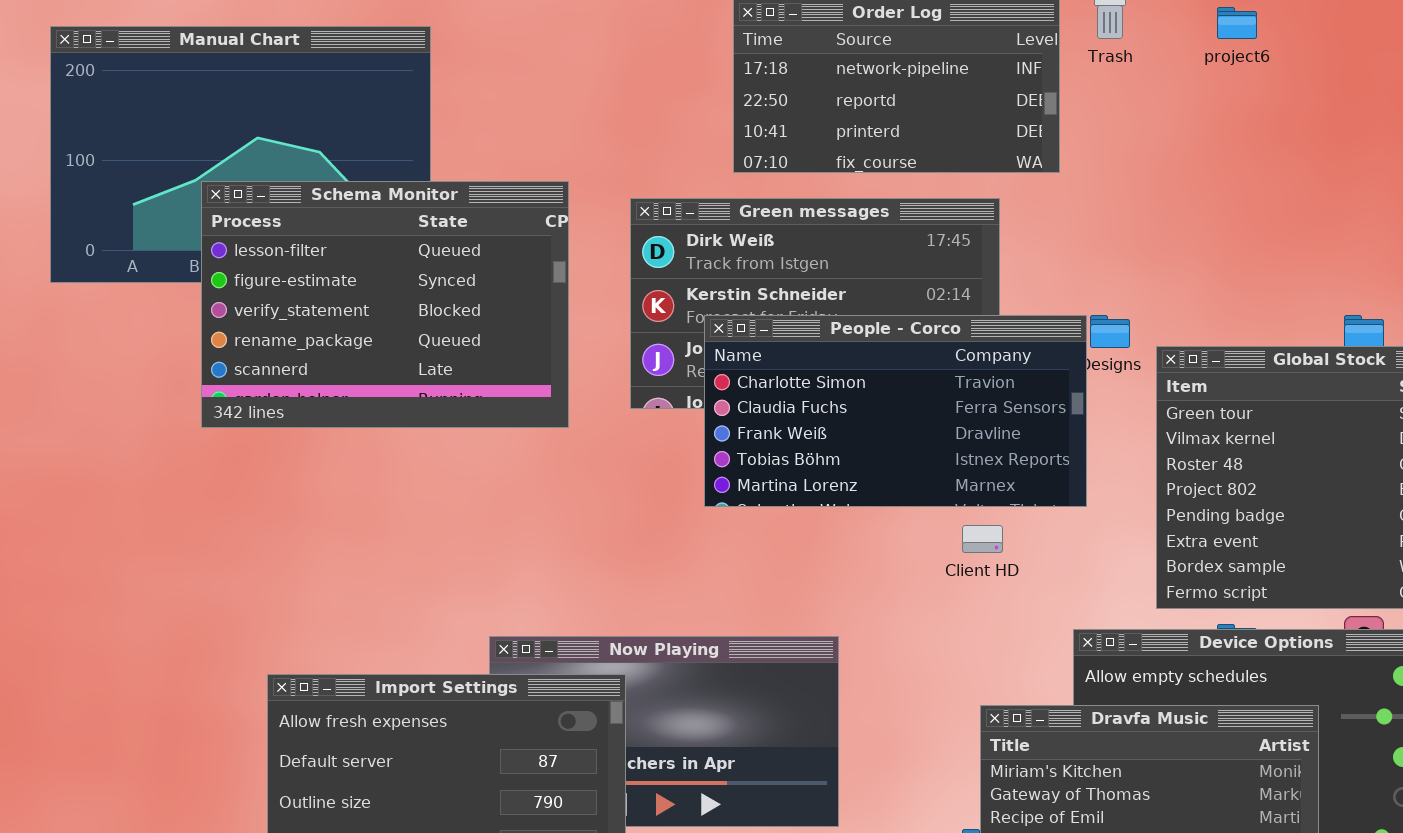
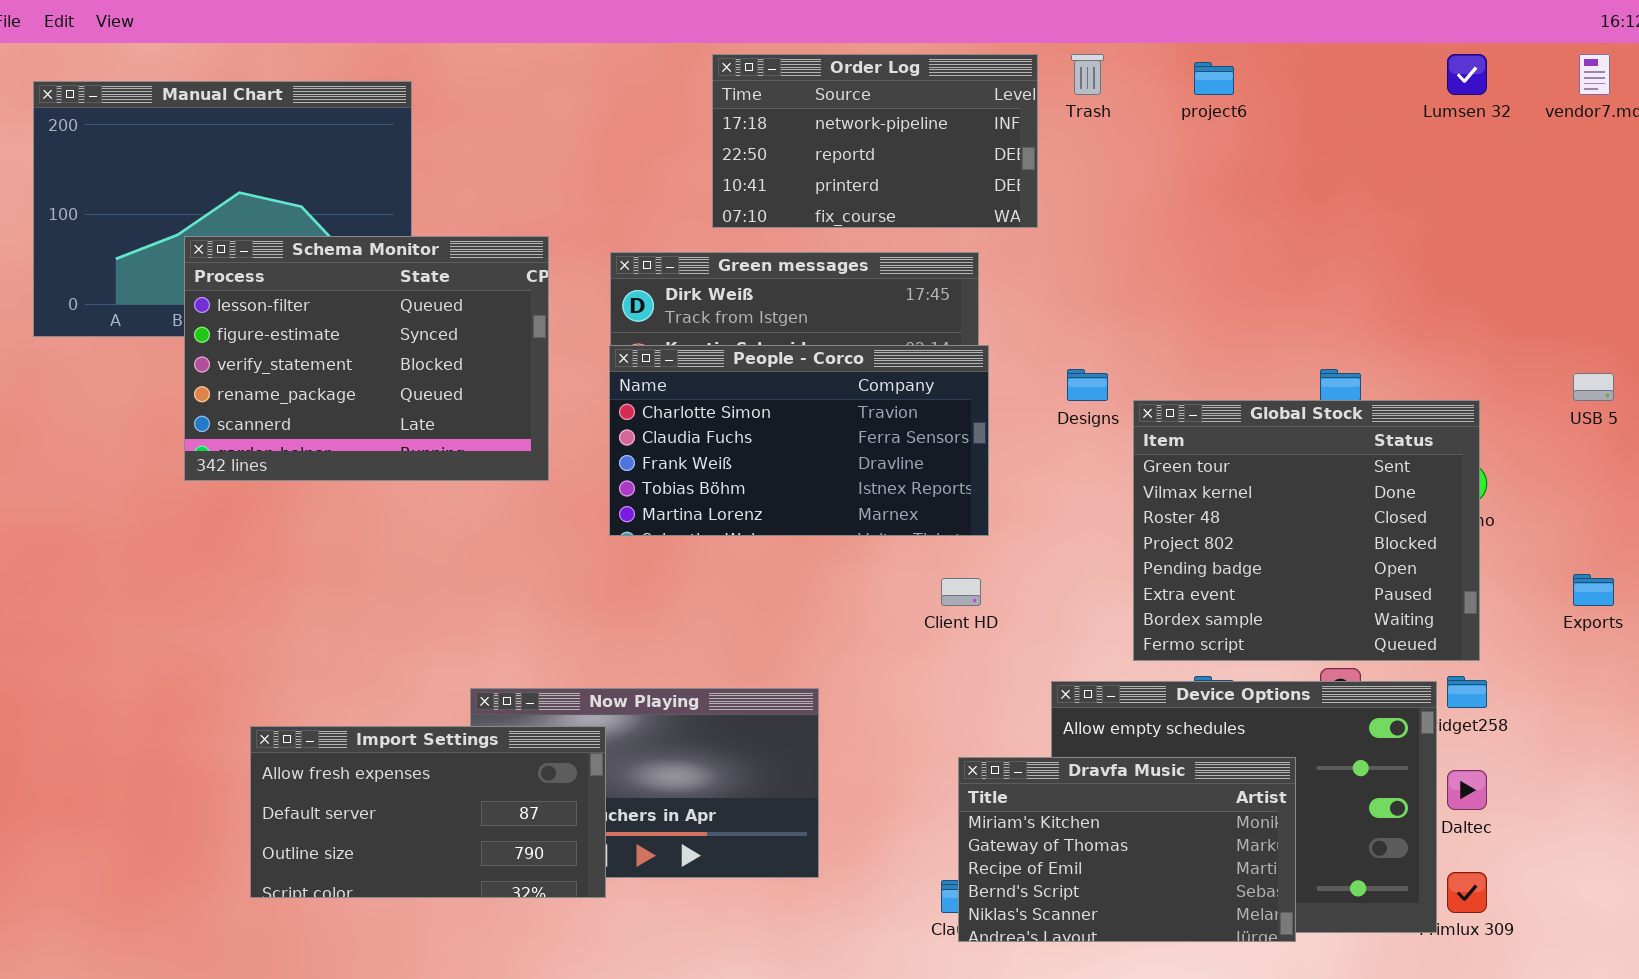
People - Corco: [704,315,1087,507] -> [609,345,989,536], moved

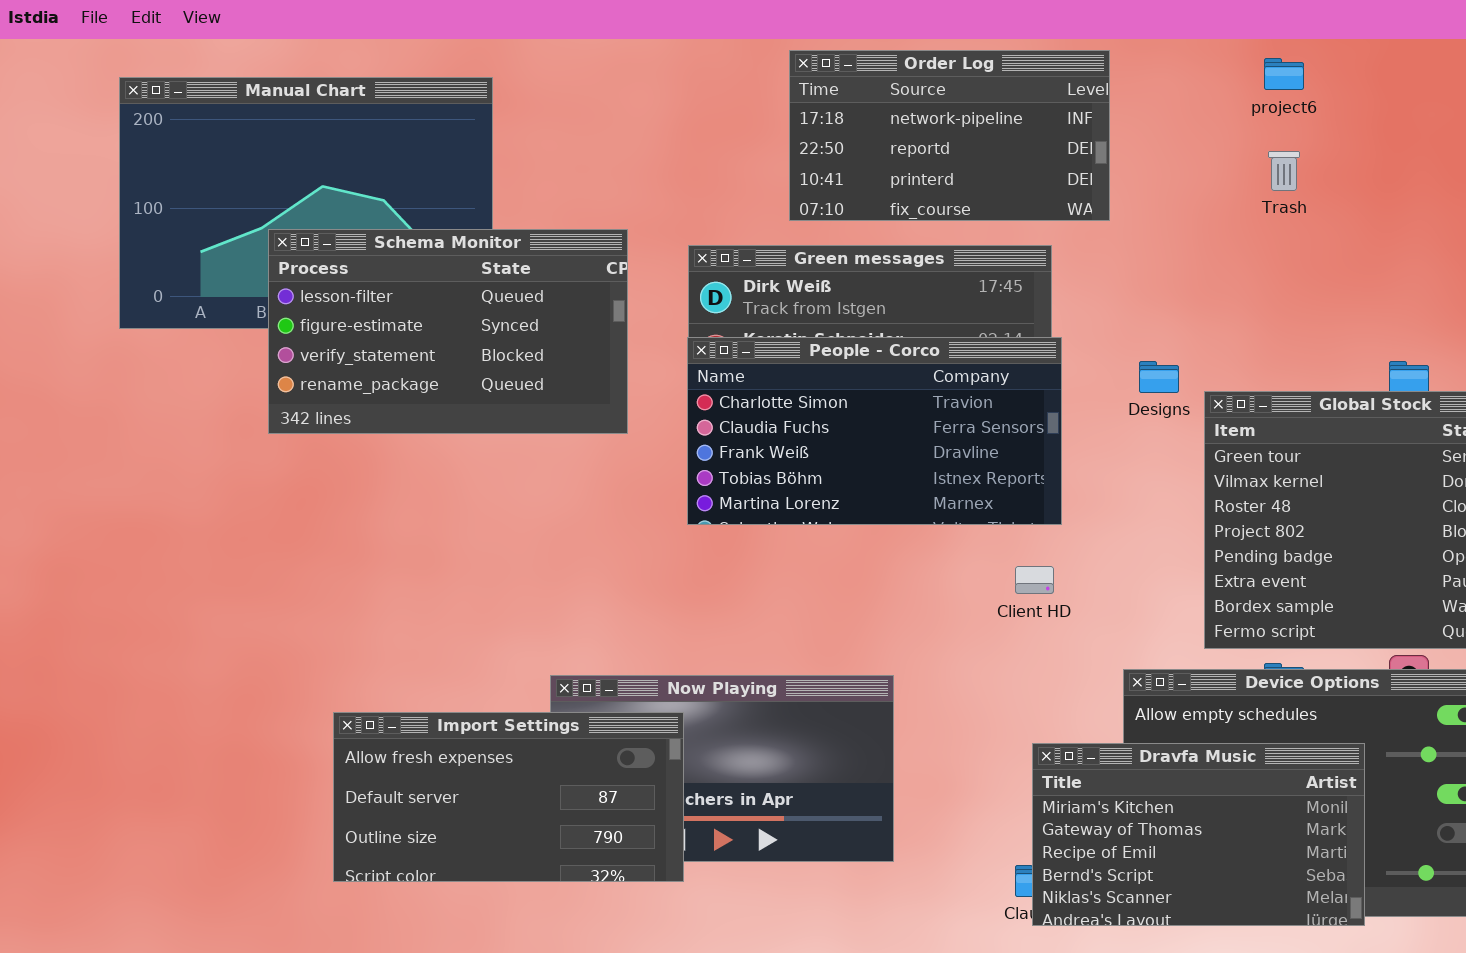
Trash: [1071,54,1104,95] -> [1268,151,1300,191], moved
Schema Monitor: [184,236,549,481] -> [268,229,628,434], resized

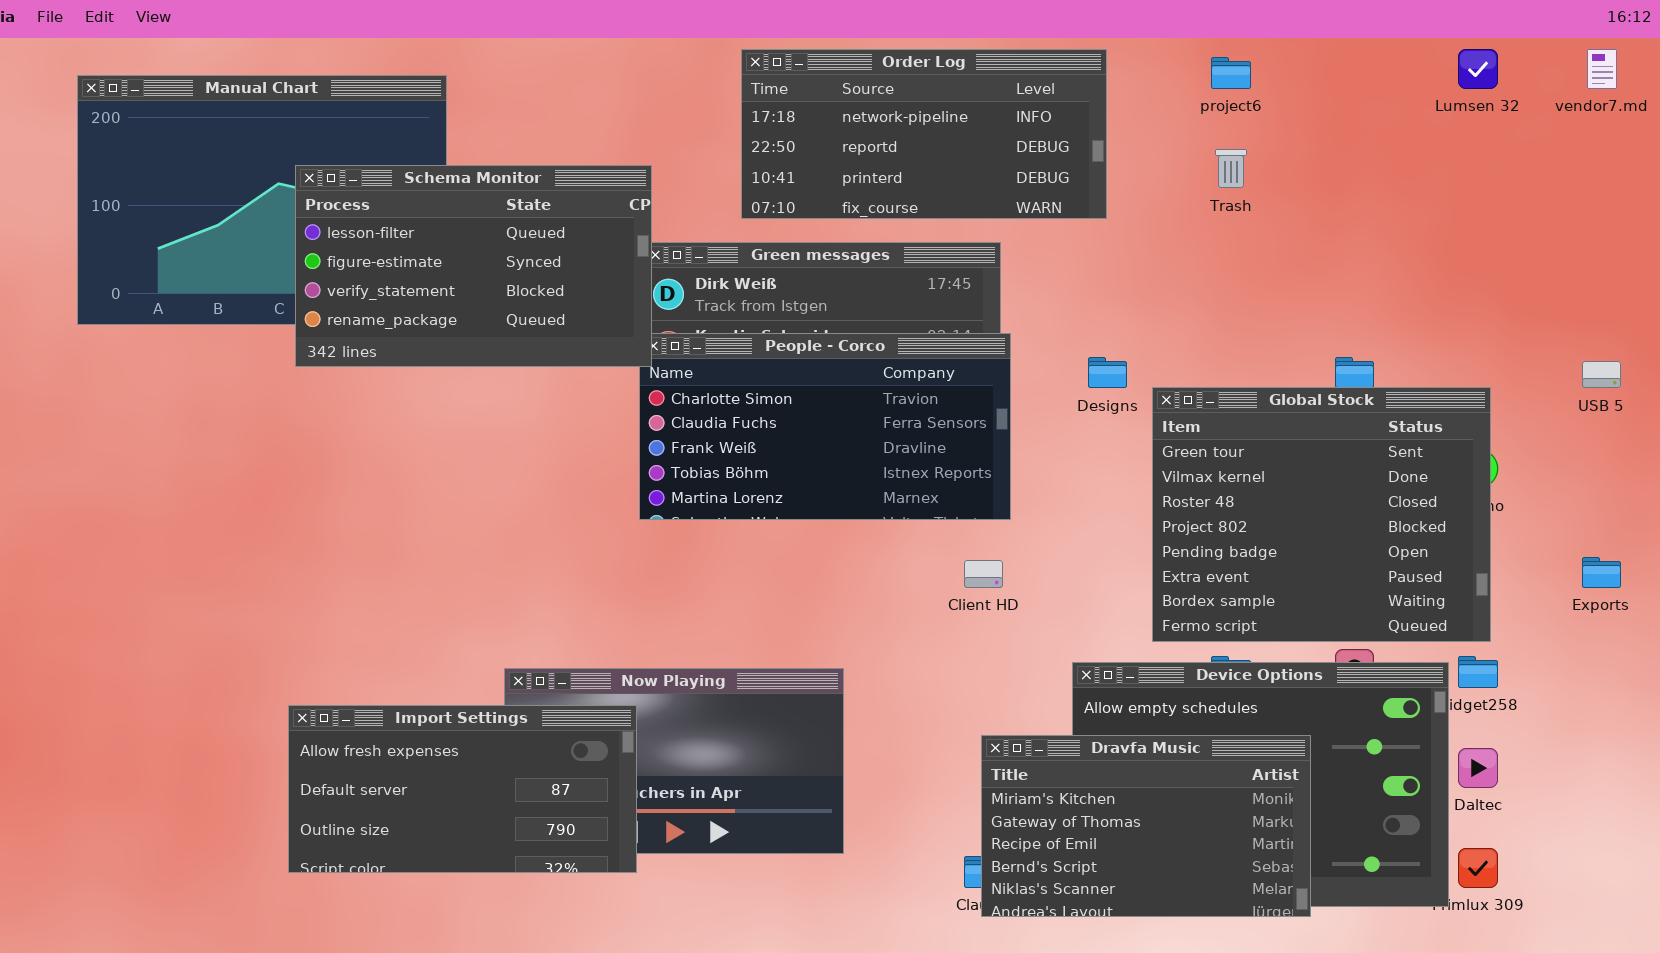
Order Log: [789,50,1110,221] -> [741,49,1107,219], resized
Schema Monitor: [268,229,628,434] -> [295,165,652,367], moved

